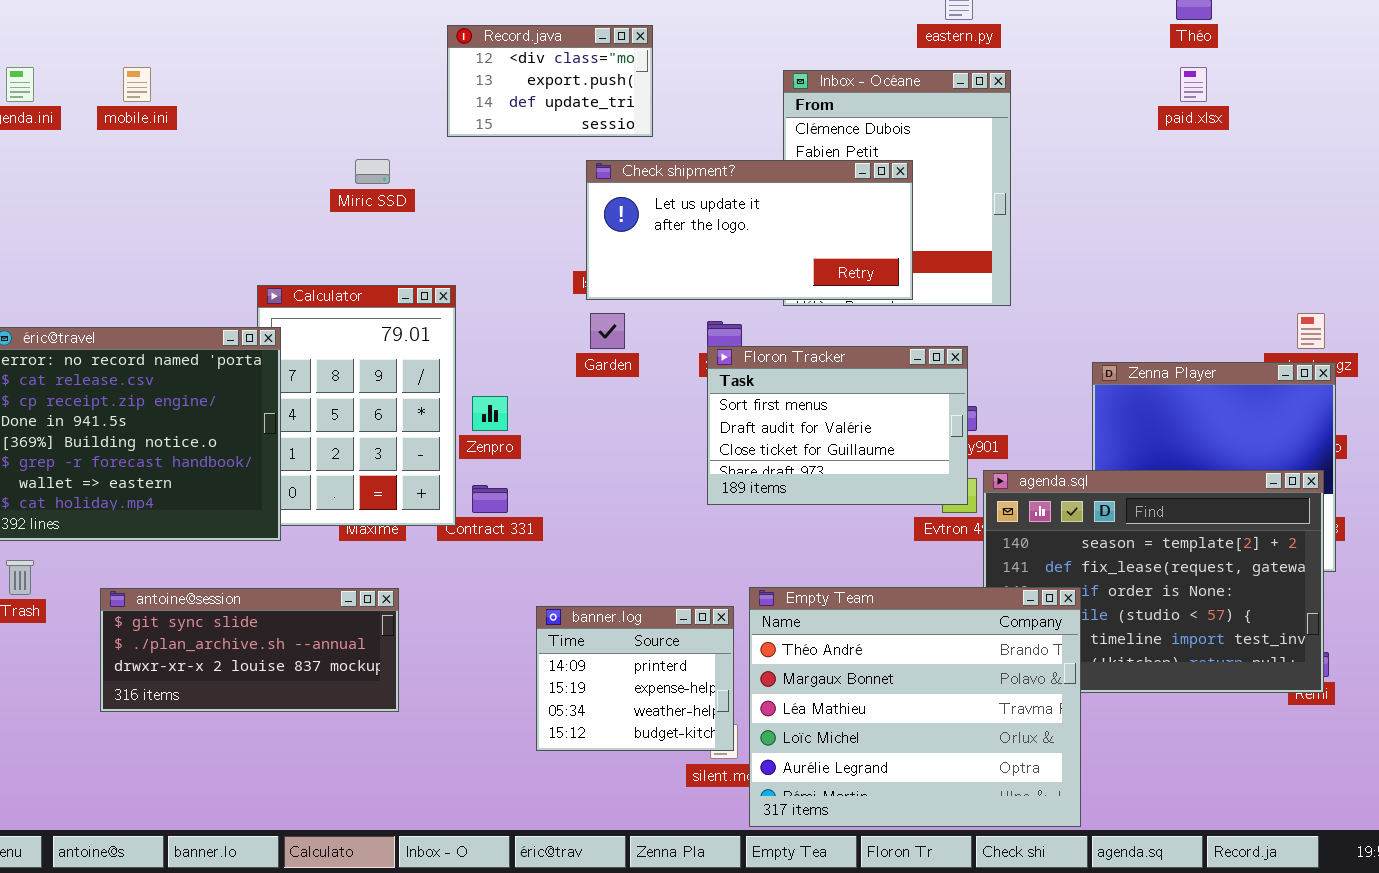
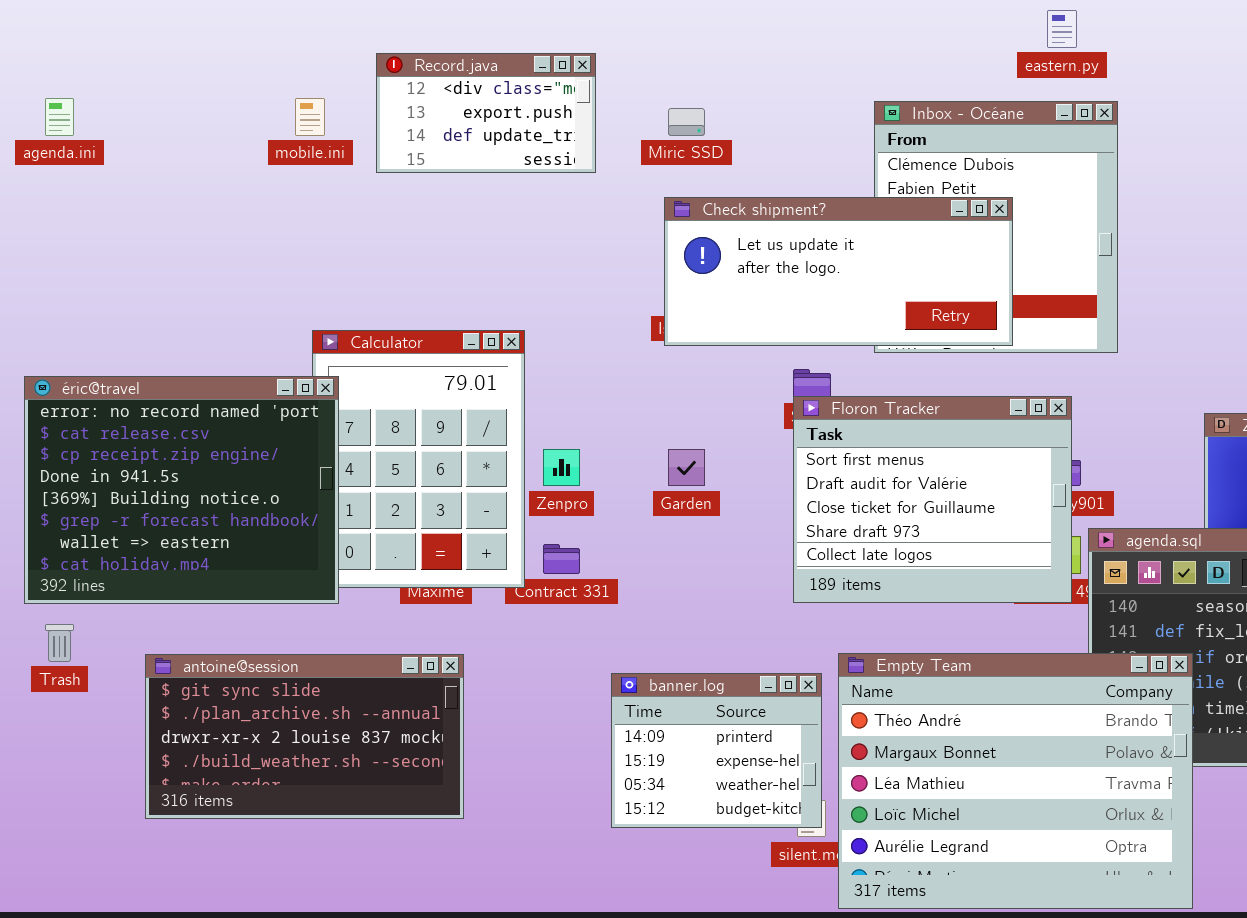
Record.java: [447,25,653,137] -> [376,53,596,173], moved
mobile.ini: [123,67,151,102] -> [295,98,325,136], moved
Miric SSD: [355,159,390,184] -> [668,108,705,136], moved
Garden: [590,313,625,349] -> [668,449,705,486], moved
Floron Tracker: [707,346,968,505] -> [793,396,1072,603], resized
antoine@session: [100,588,399,712] -> [145,654,464,819], resized

